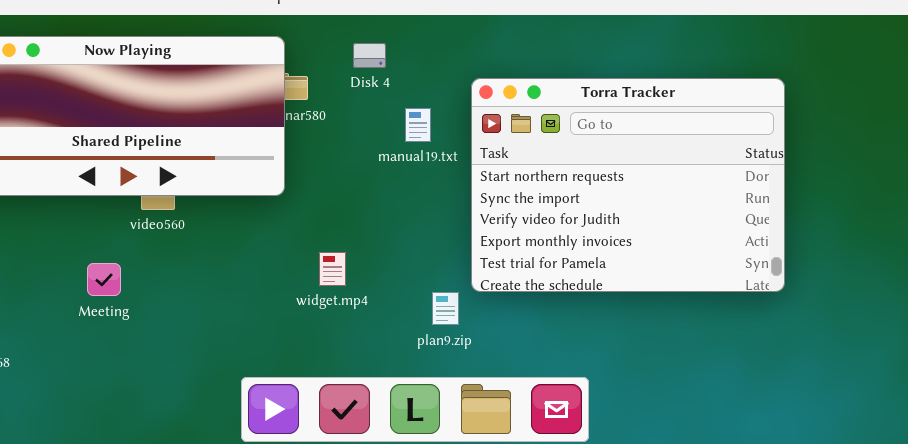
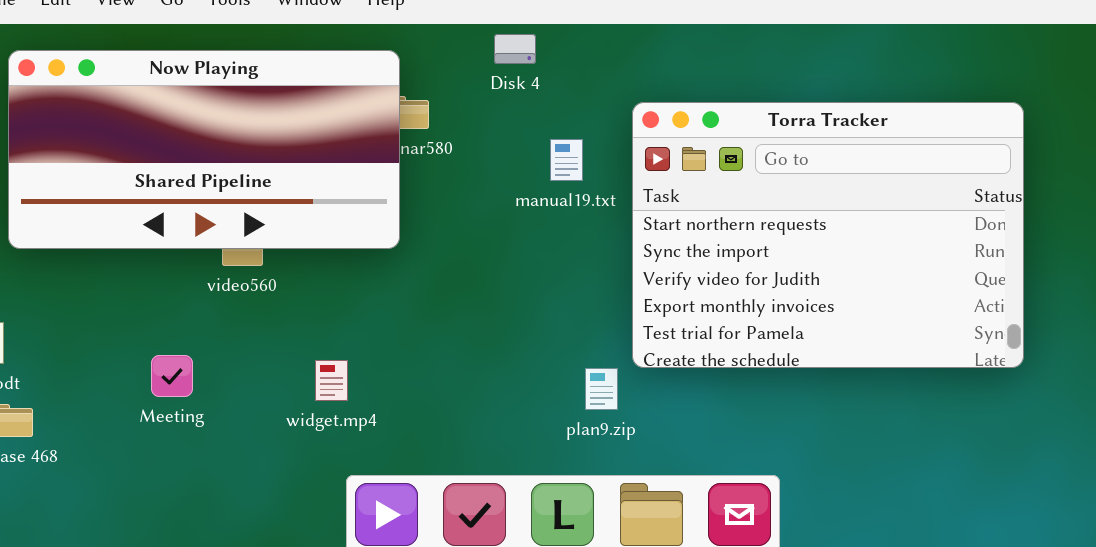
Disk 4: [353,43,386,68] -> [494,34,536,64], moved
widget.mp4: [319,252,346,286] -> [315,360,348,401], moved
Meeting: [87,263,121,296] -> [151,355,193,397], moved

